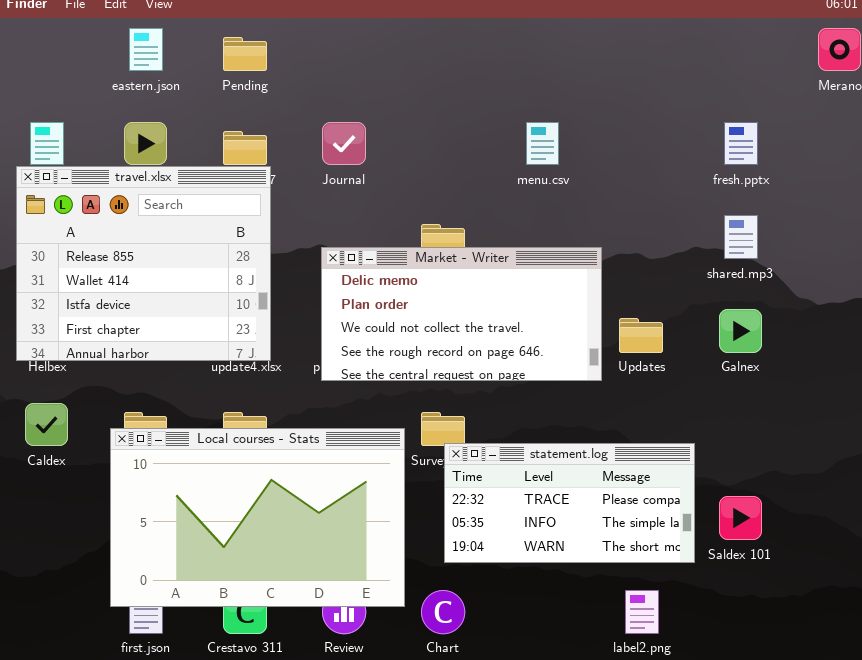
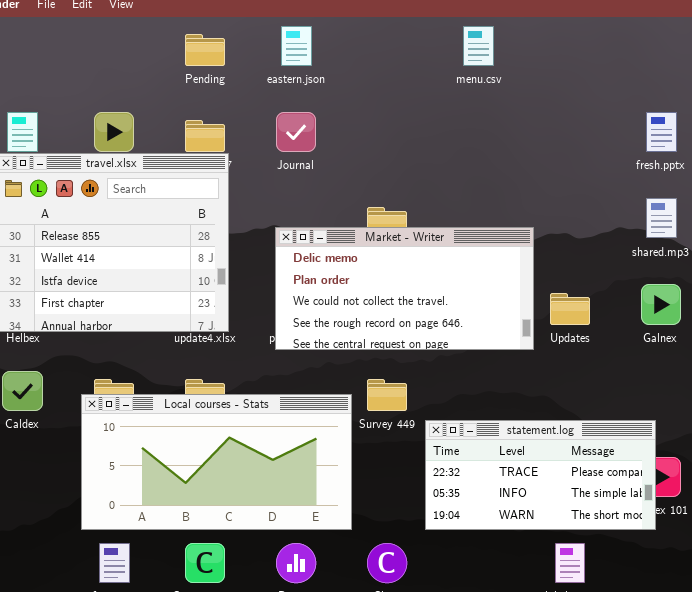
eastern.json: [129,28,163,71] -> [281,26,312,66], moved
menu.csv: [526,122,559,165] -> [463,26,494,66], moved
Local courses - Stats: [110,428,405,607] -> [81,394,352,530], resized
statement.log: [444,443,695,563] -> [425,420,656,530], moved

